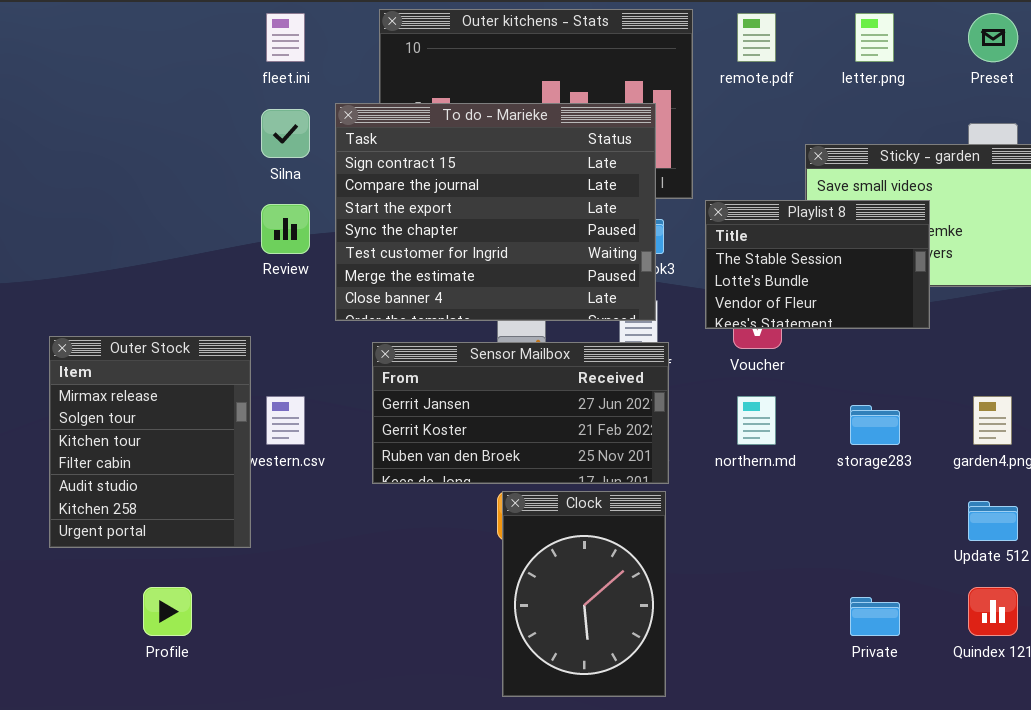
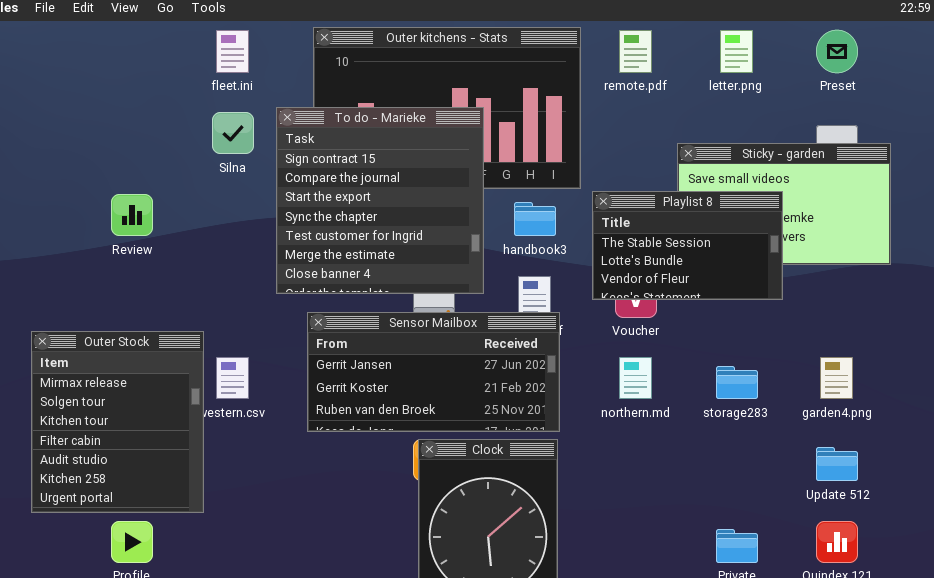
To do - Marieke: [335,103,656,321] -> [276,107,484,294], resized
Review: [261,204,310,254] -> [111,194,153,236], moved
Outer Stock: [49,336,251,548] -> [31,331,204,513], moved

